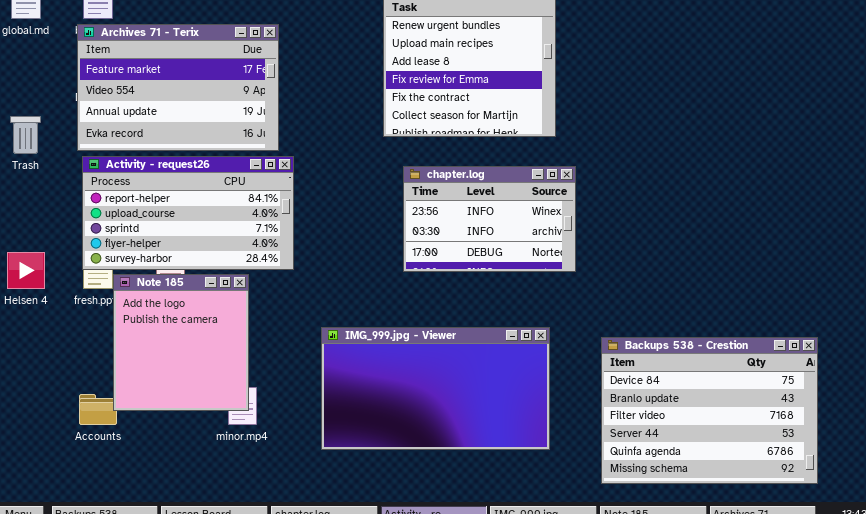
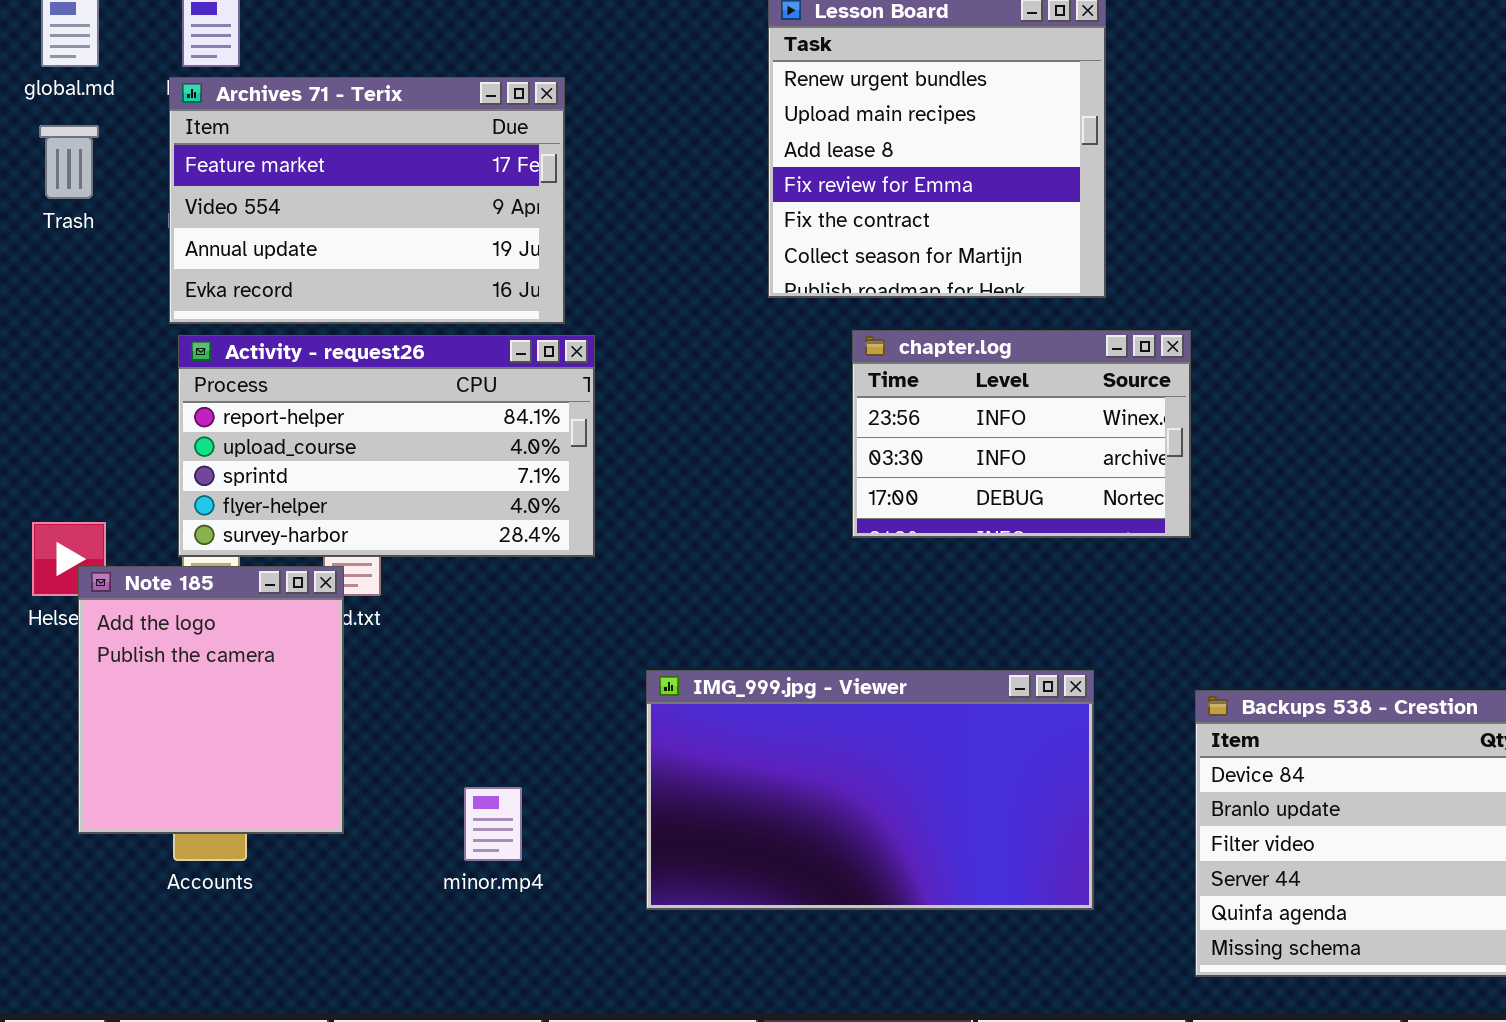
Trash: [10,116,41,154] -> [39,125,99,199], moved
chapter.log: [403,166,576,272] -> [852,330,1191,538], moved
Note 185: [113,274,249,411] -> [78,566,344,834], moved

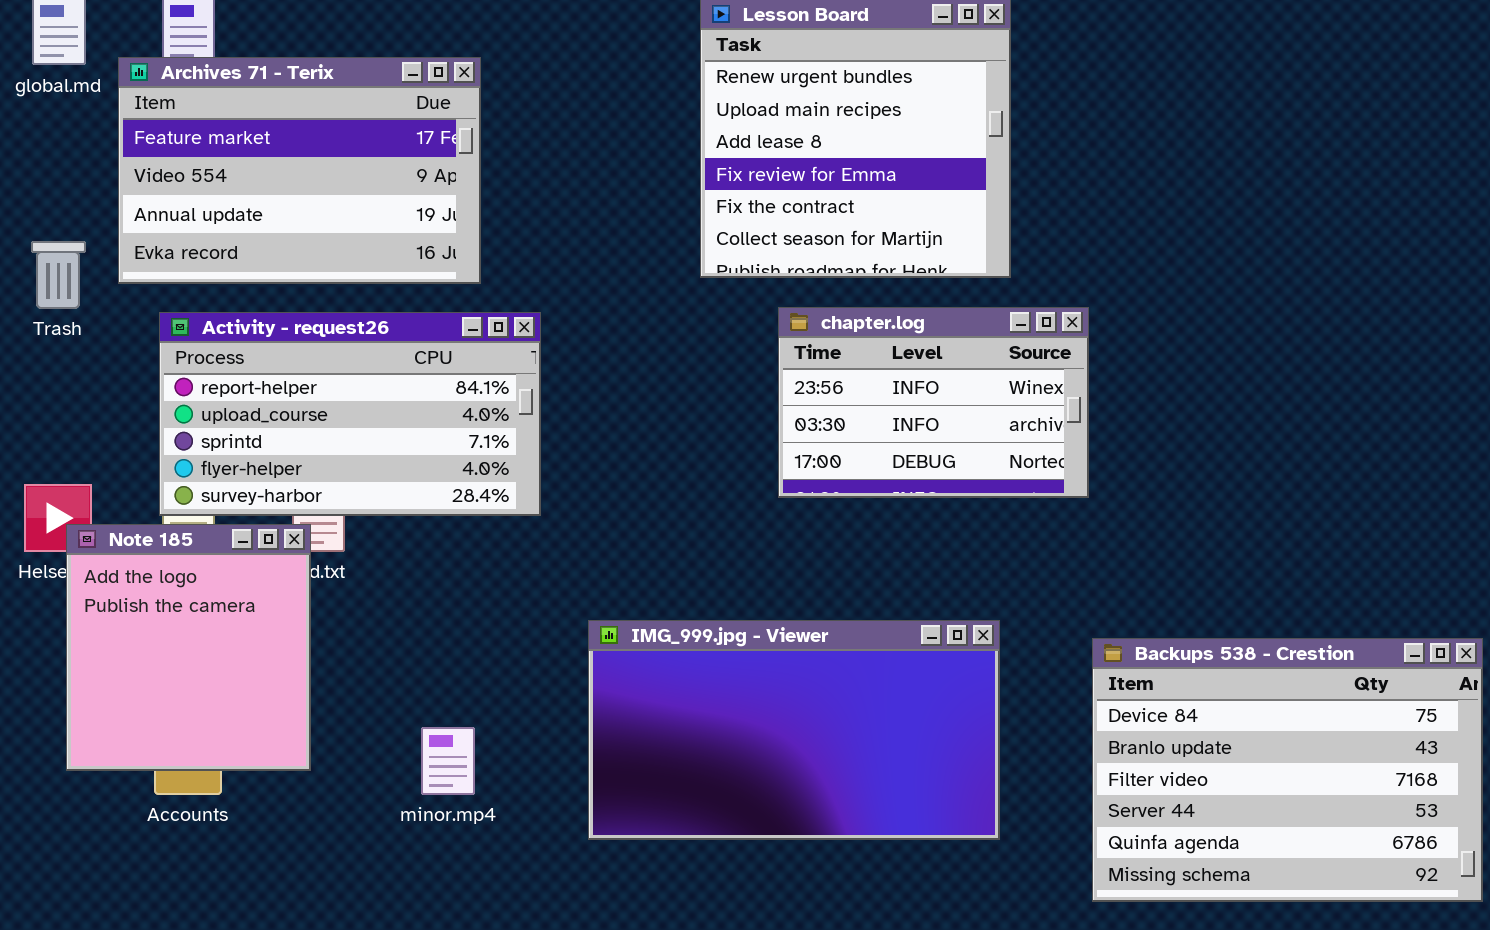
Archives 71 - Terix: [169,77,565,324] -> [118,57,481,284], moved
Trash: [39,125,99,199] -> [31,241,86,309], moved

